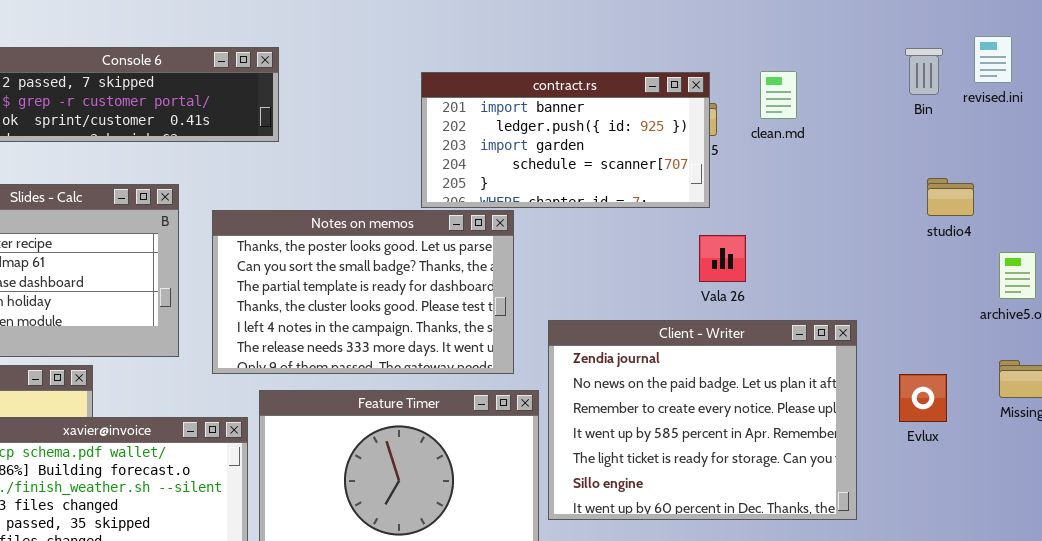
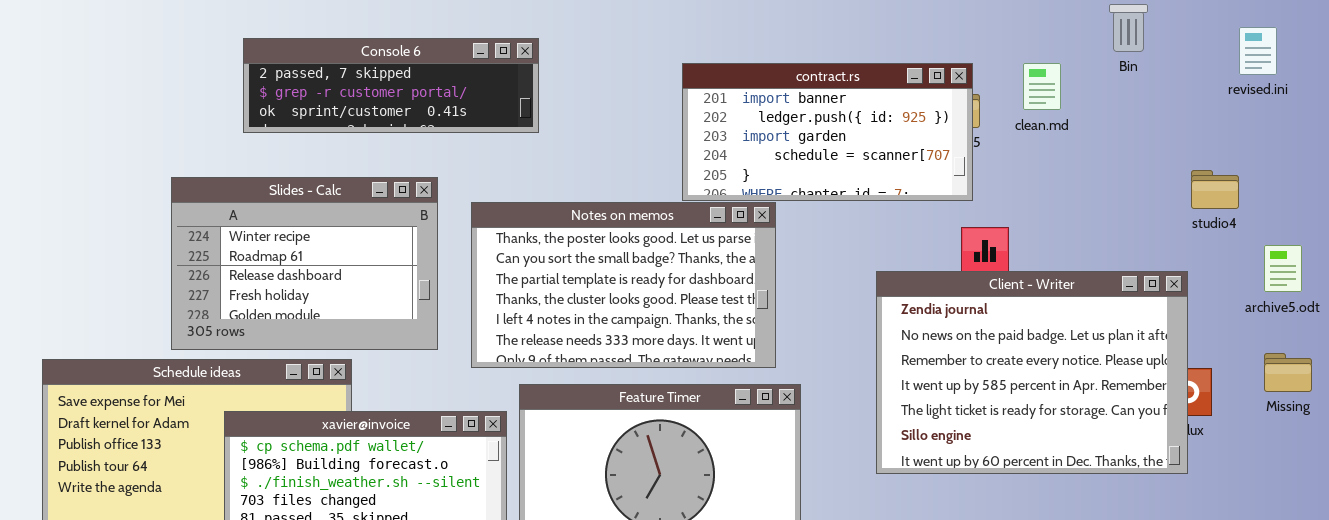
Bin: [905,48,943,95] -> [1109,4,1148,52], moved
Client - Writer: [548,320,857,520] -> [876,271,1188,474], moved

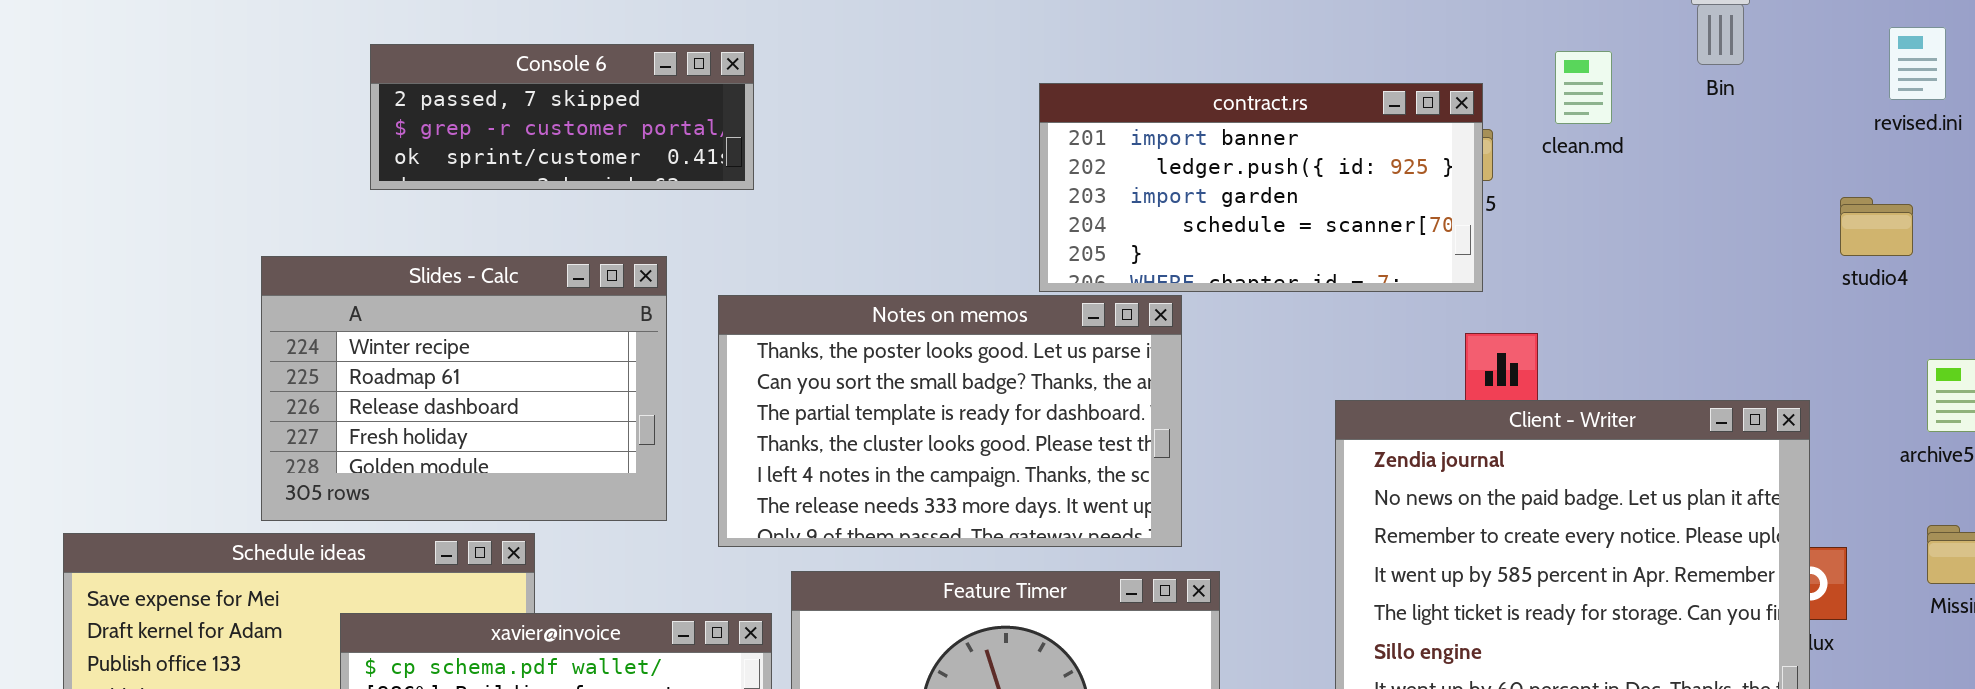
Console 6: [243,38,539,133] -> [370,44,754,190], resized
clean.md: [1023,63,1061,110] -> [1555,51,1612,124], moved
studio4: [1191,170,1239,209] -> [1840,197,1913,256], moved

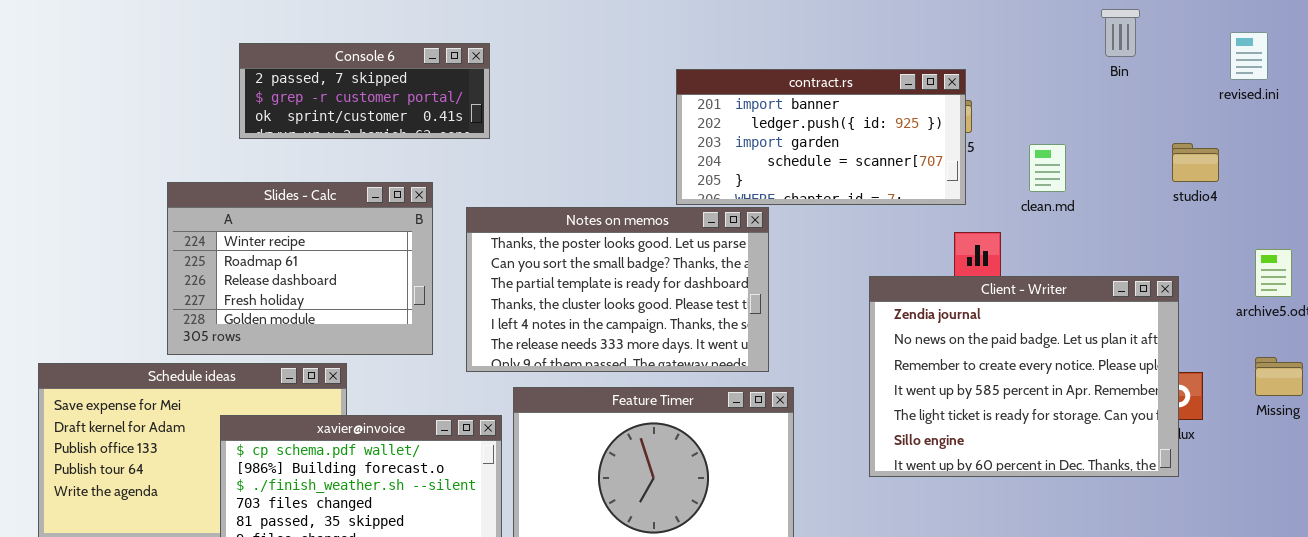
clean.md: [1555,51,1612,124] -> [1029,144,1066,192], moved
studio4: [1840,197,1913,256] -> [1172,143,1219,182], moved

